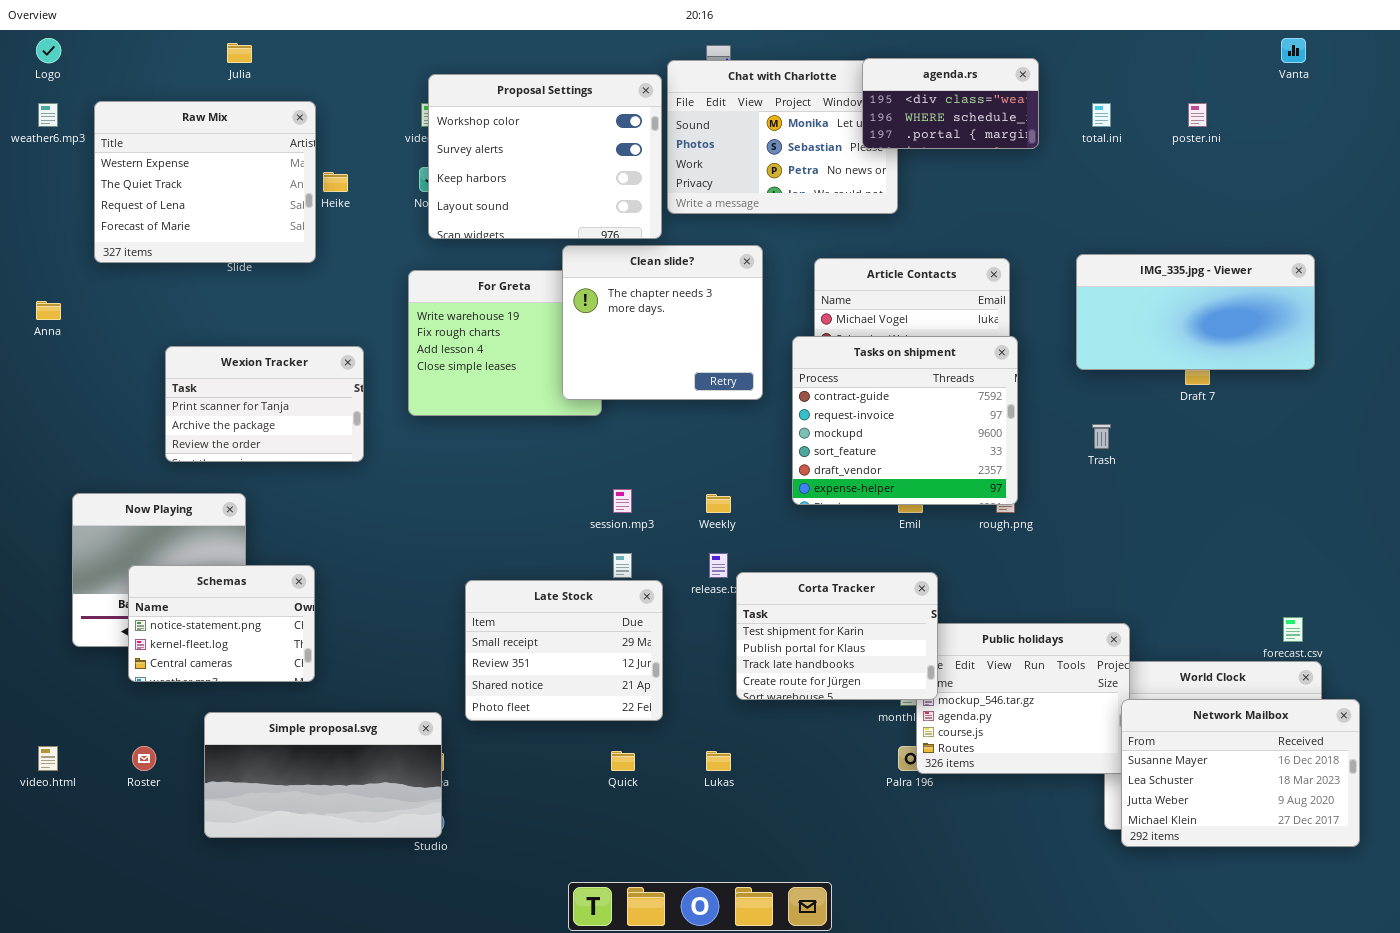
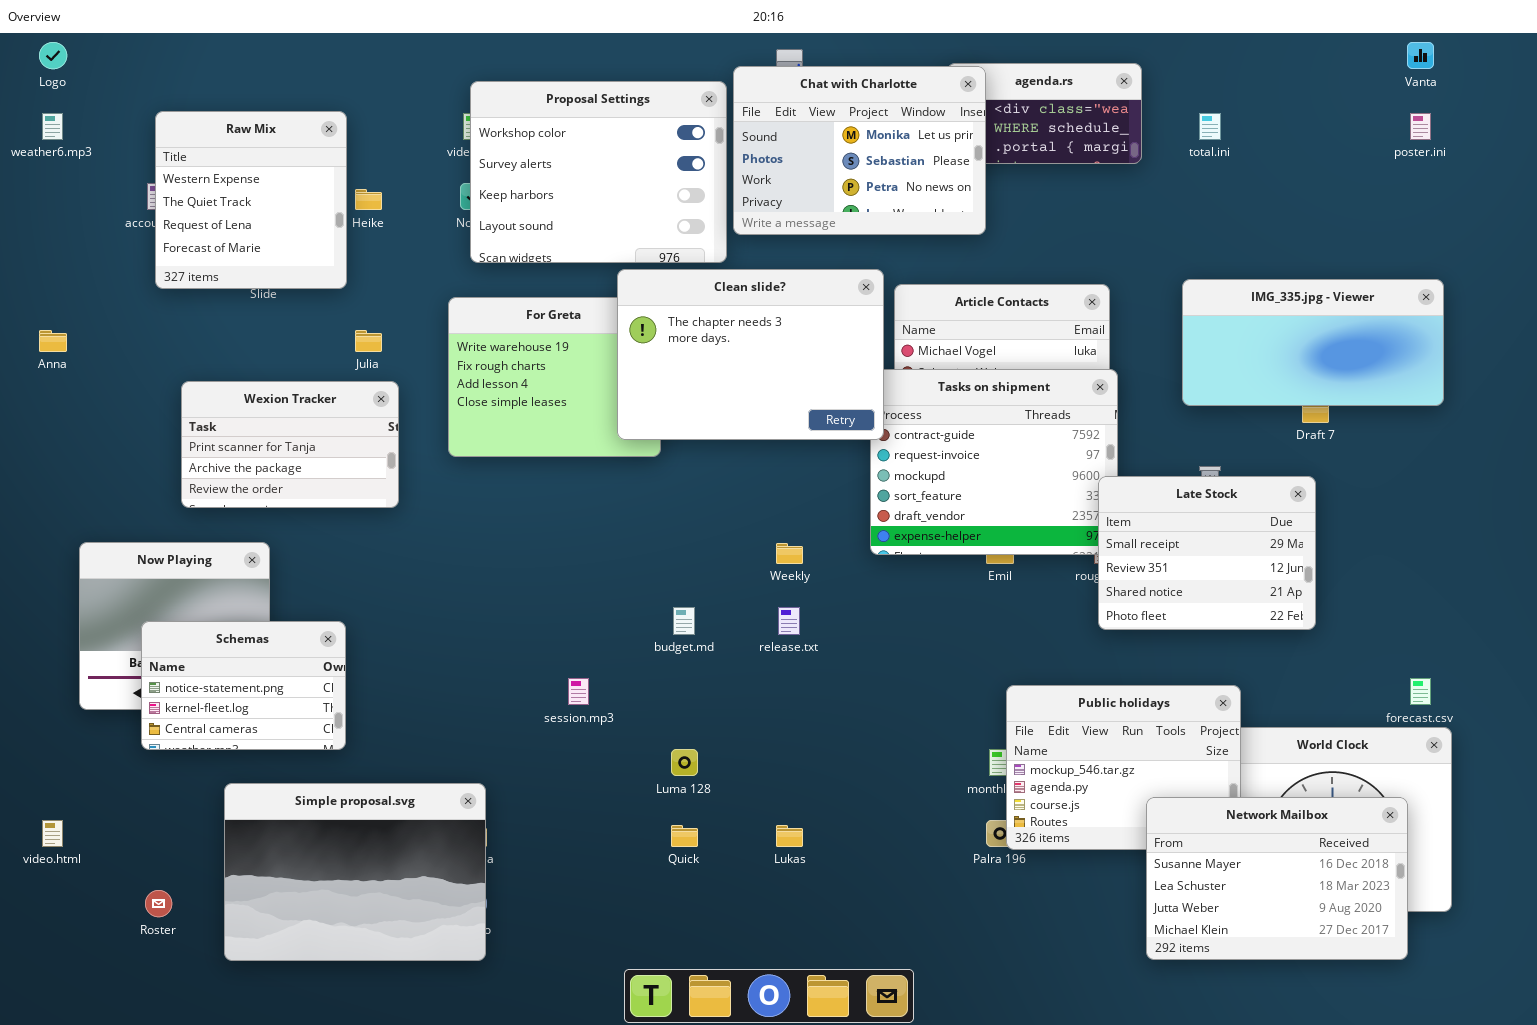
Julia: [227,43,252,63] -> [355,330,382,352], moved
Chat with Charlotte: [667,60,898,214] -> [733,66,986,235], raised
Raw Mix: [94,101,316,263] -> [155,111,347,289], resized
poster.ini: [1188,103,1207,127] -> [1410,113,1431,140], moved
Clean slide?: [562,245,763,400] -> [617,269,884,440], resized
session.mp3: [613,489,632,513] -> [568,678,589,705], moved
Corta Tracker: [736,572,938,700] -> none, closed
Late Stock: [465,580,663,721] -> [1098,476,1316,630], moved
Network Mailbox: [1121,699,1360,847] -> [1146,797,1408,960], moved
Simple proposal.svg: [204,712,442,838] -> [224,783,486,961], resized
Roster: [132,746,156,771] -> [145,890,172,917], moved

